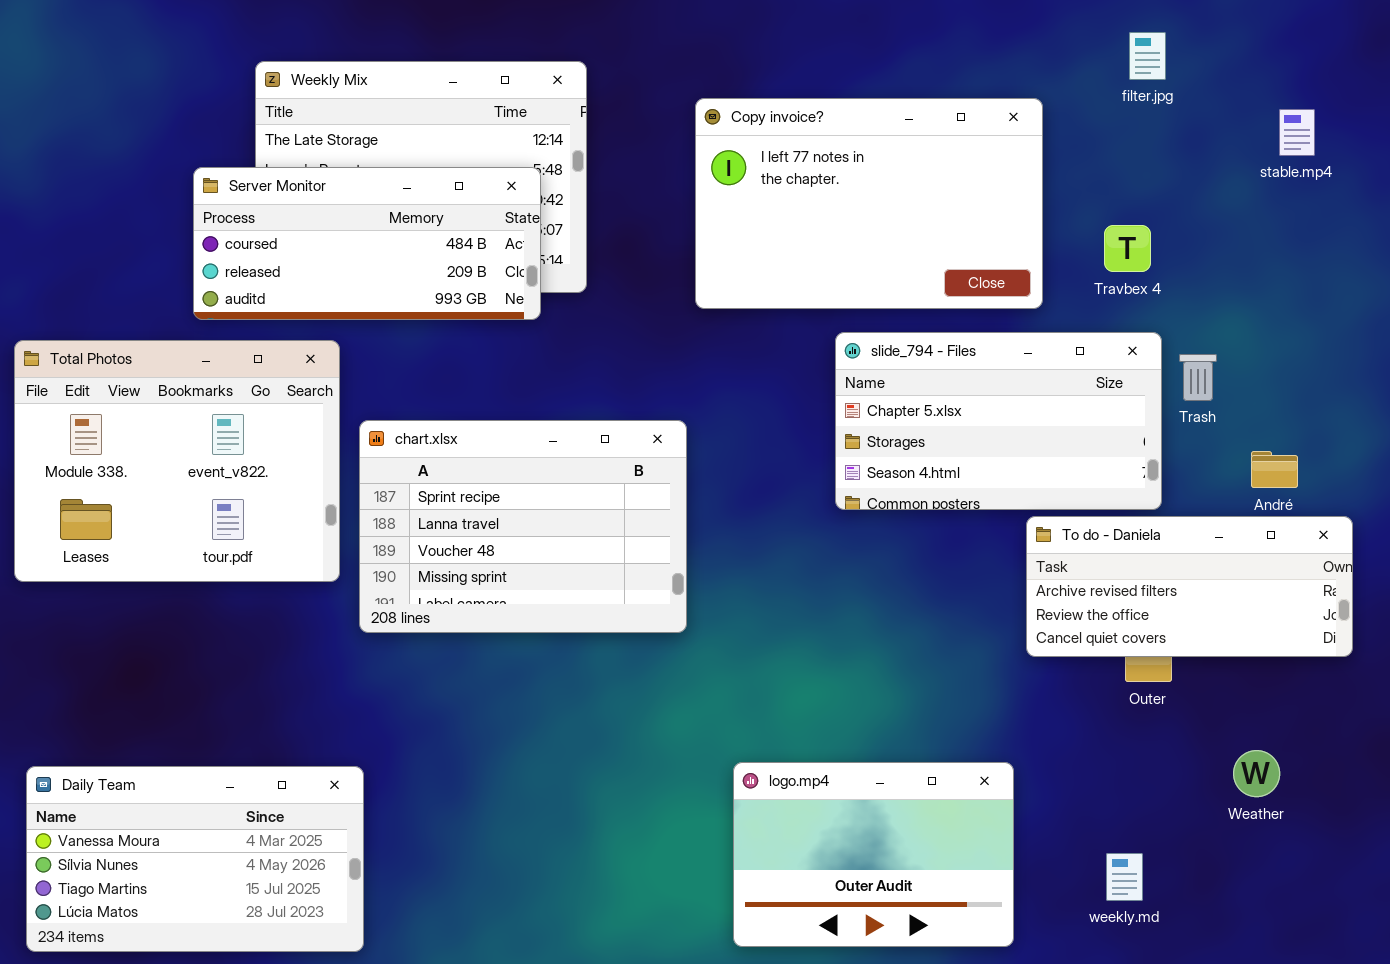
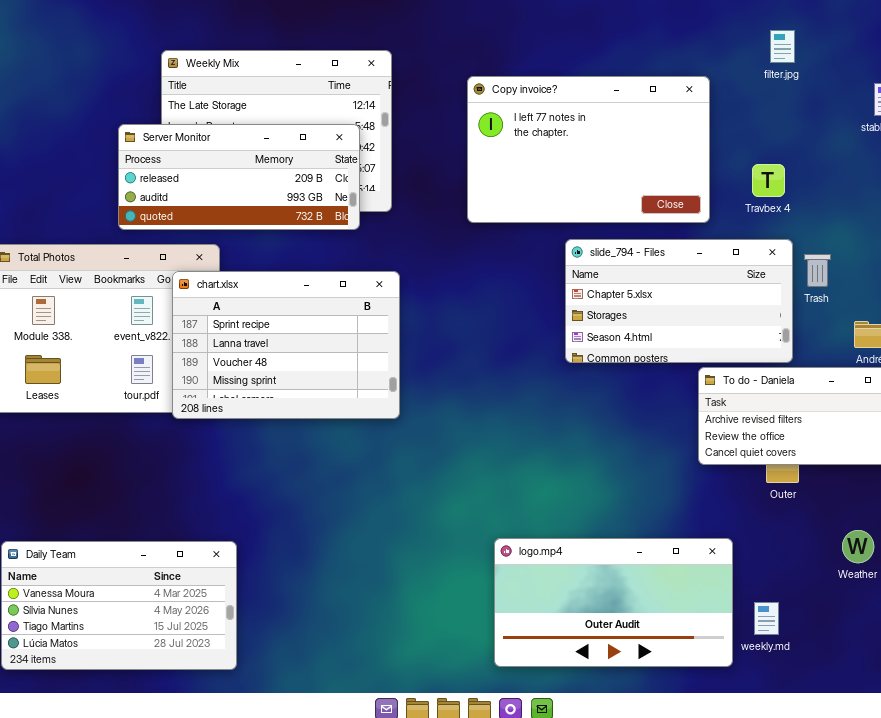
Server Monitor: [193,167,541,320] -> [118,124,360,230], scrolled down 1 row
chart.xlsx: [359,420,687,633] -> [172,271,400,419], moved
logo.mp4: [733,762,1014,947] -> [494,538,733,667], resized

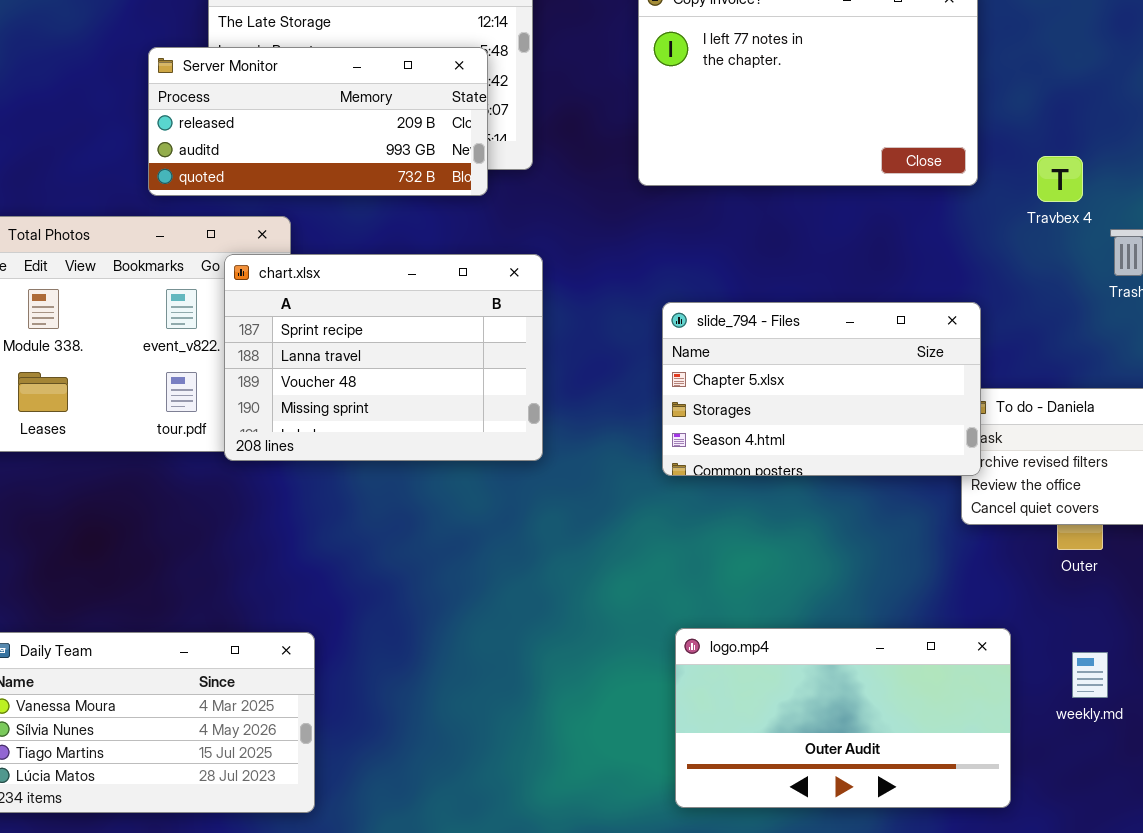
Travbex 4: [752,164,785,197] -> [1037,156,1083,202], moved
slide_794 - Files: [565,239,793,363] -> [662,302,981,476], moved
weekly.md: [754,602,779,635] -> [1072,652,1108,698], moved

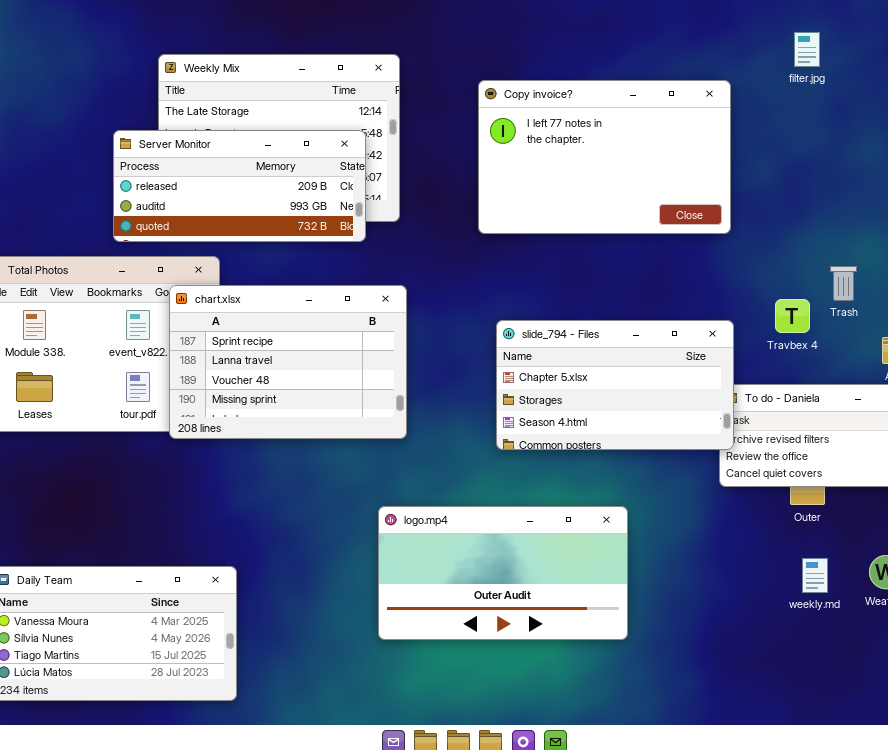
Travbex 4: [1037,156,1083,202] -> [775,299,810,333], moved
logo.mp4: [675,628,1011,808] -> [378,506,628,640], moved
weekly.md: [1072,652,1108,698] -> [802,558,828,593], moved

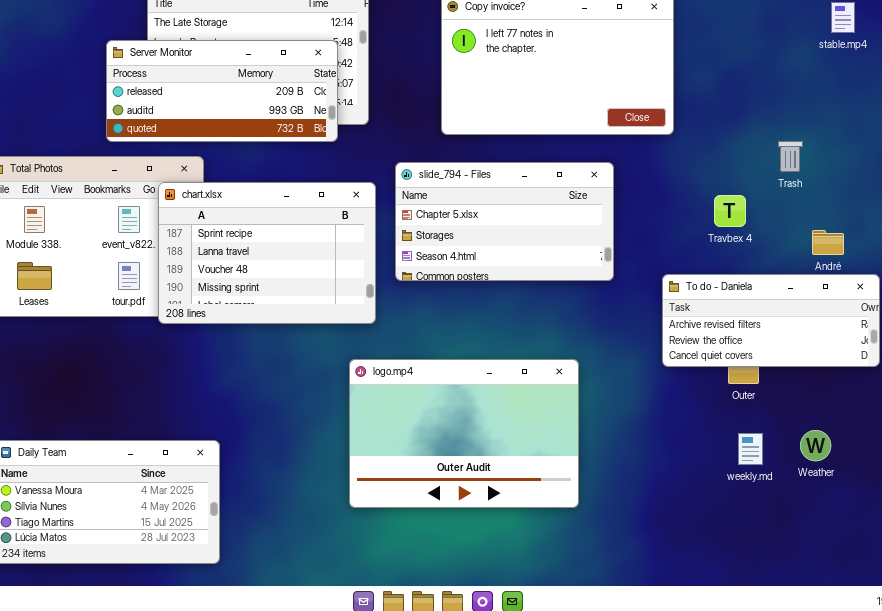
Trash: [830,266,857,301] -> [778,141,803,172], moved
slide_794 - Files: [496,320,734,450] -> [395,162,614,281], moved
logo.mp4: [378,506,628,640] -> [349,359,579,508], resized

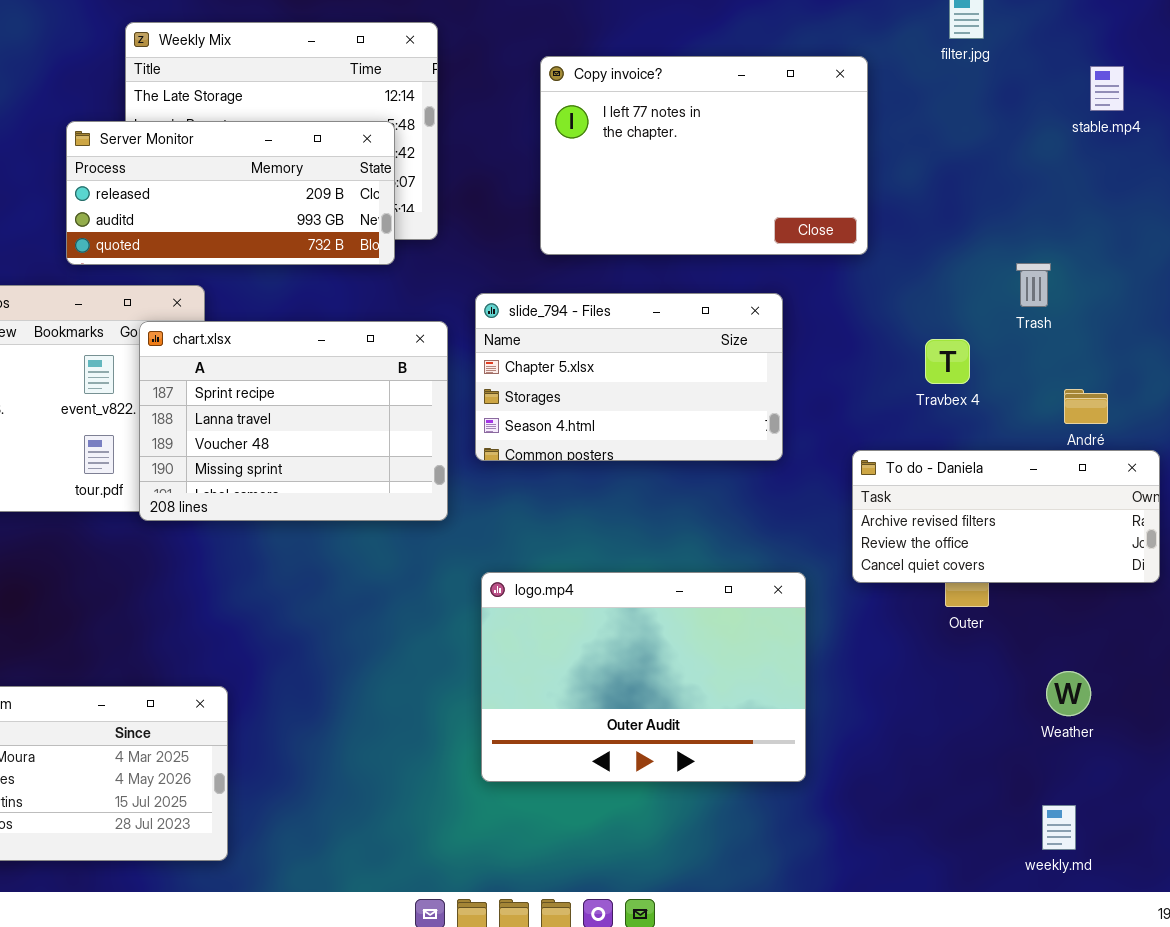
logo.mp4: [349,359,579,508] -> [481,572,806,782], moved
weekly.md: [738,433,763,465] -> [1042,805,1076,850], moved

